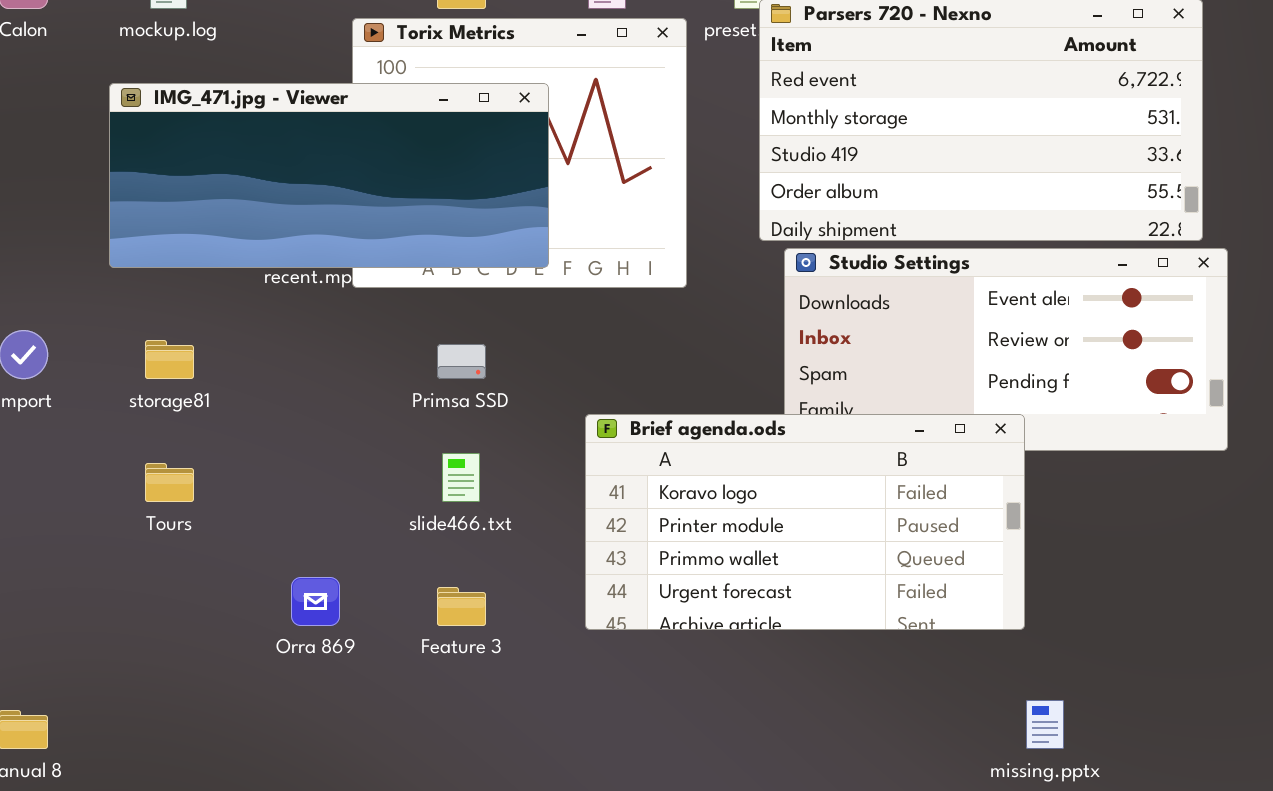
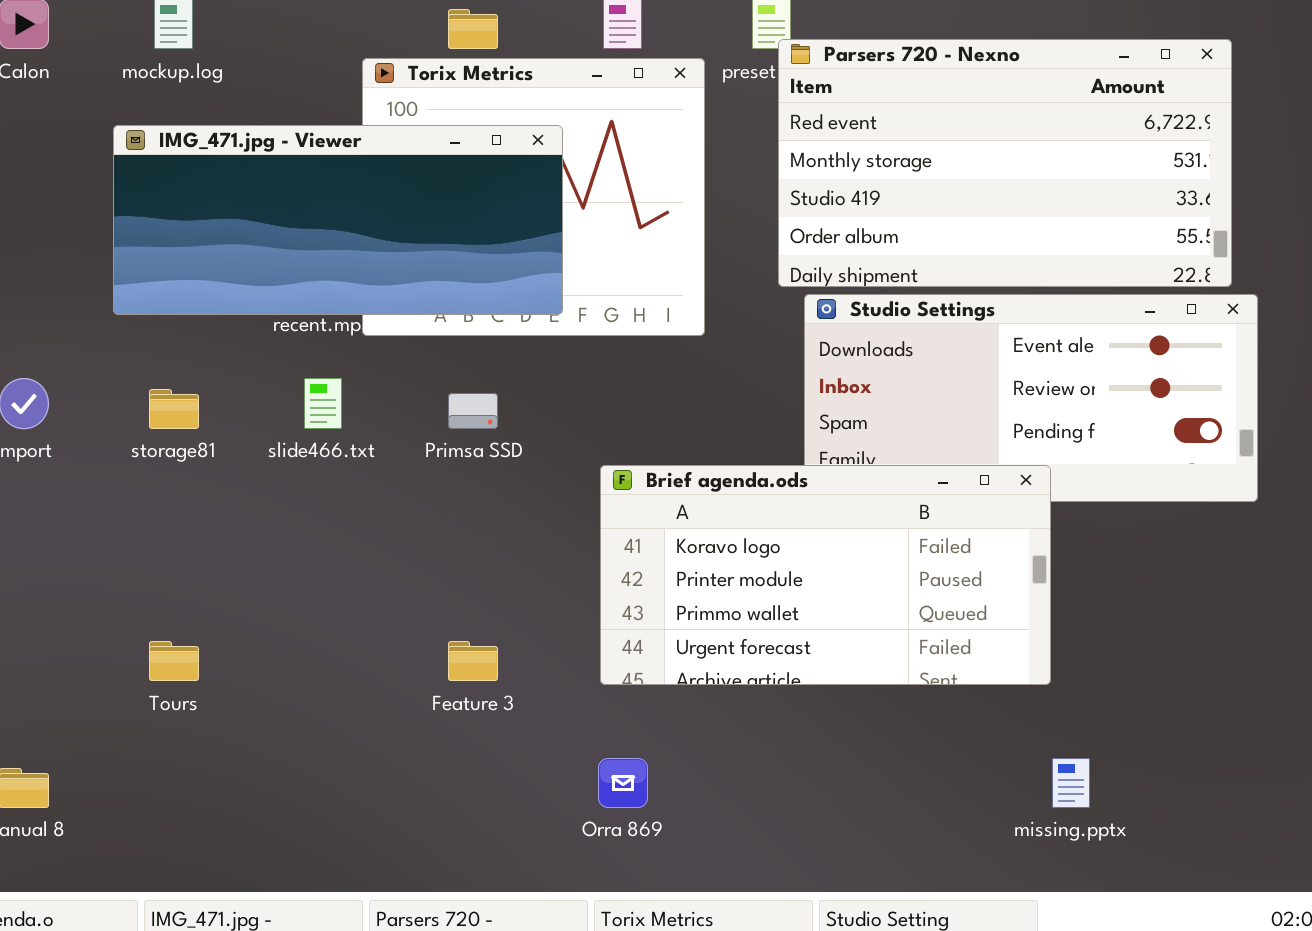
slide466.txt: [442,453,480,502] -> [304,378,342,429], moved
Tours: [145,463,194,502] -> [149,641,199,681], moved
Orra 869: [291,577,340,626] -> [598,758,648,808], moved

